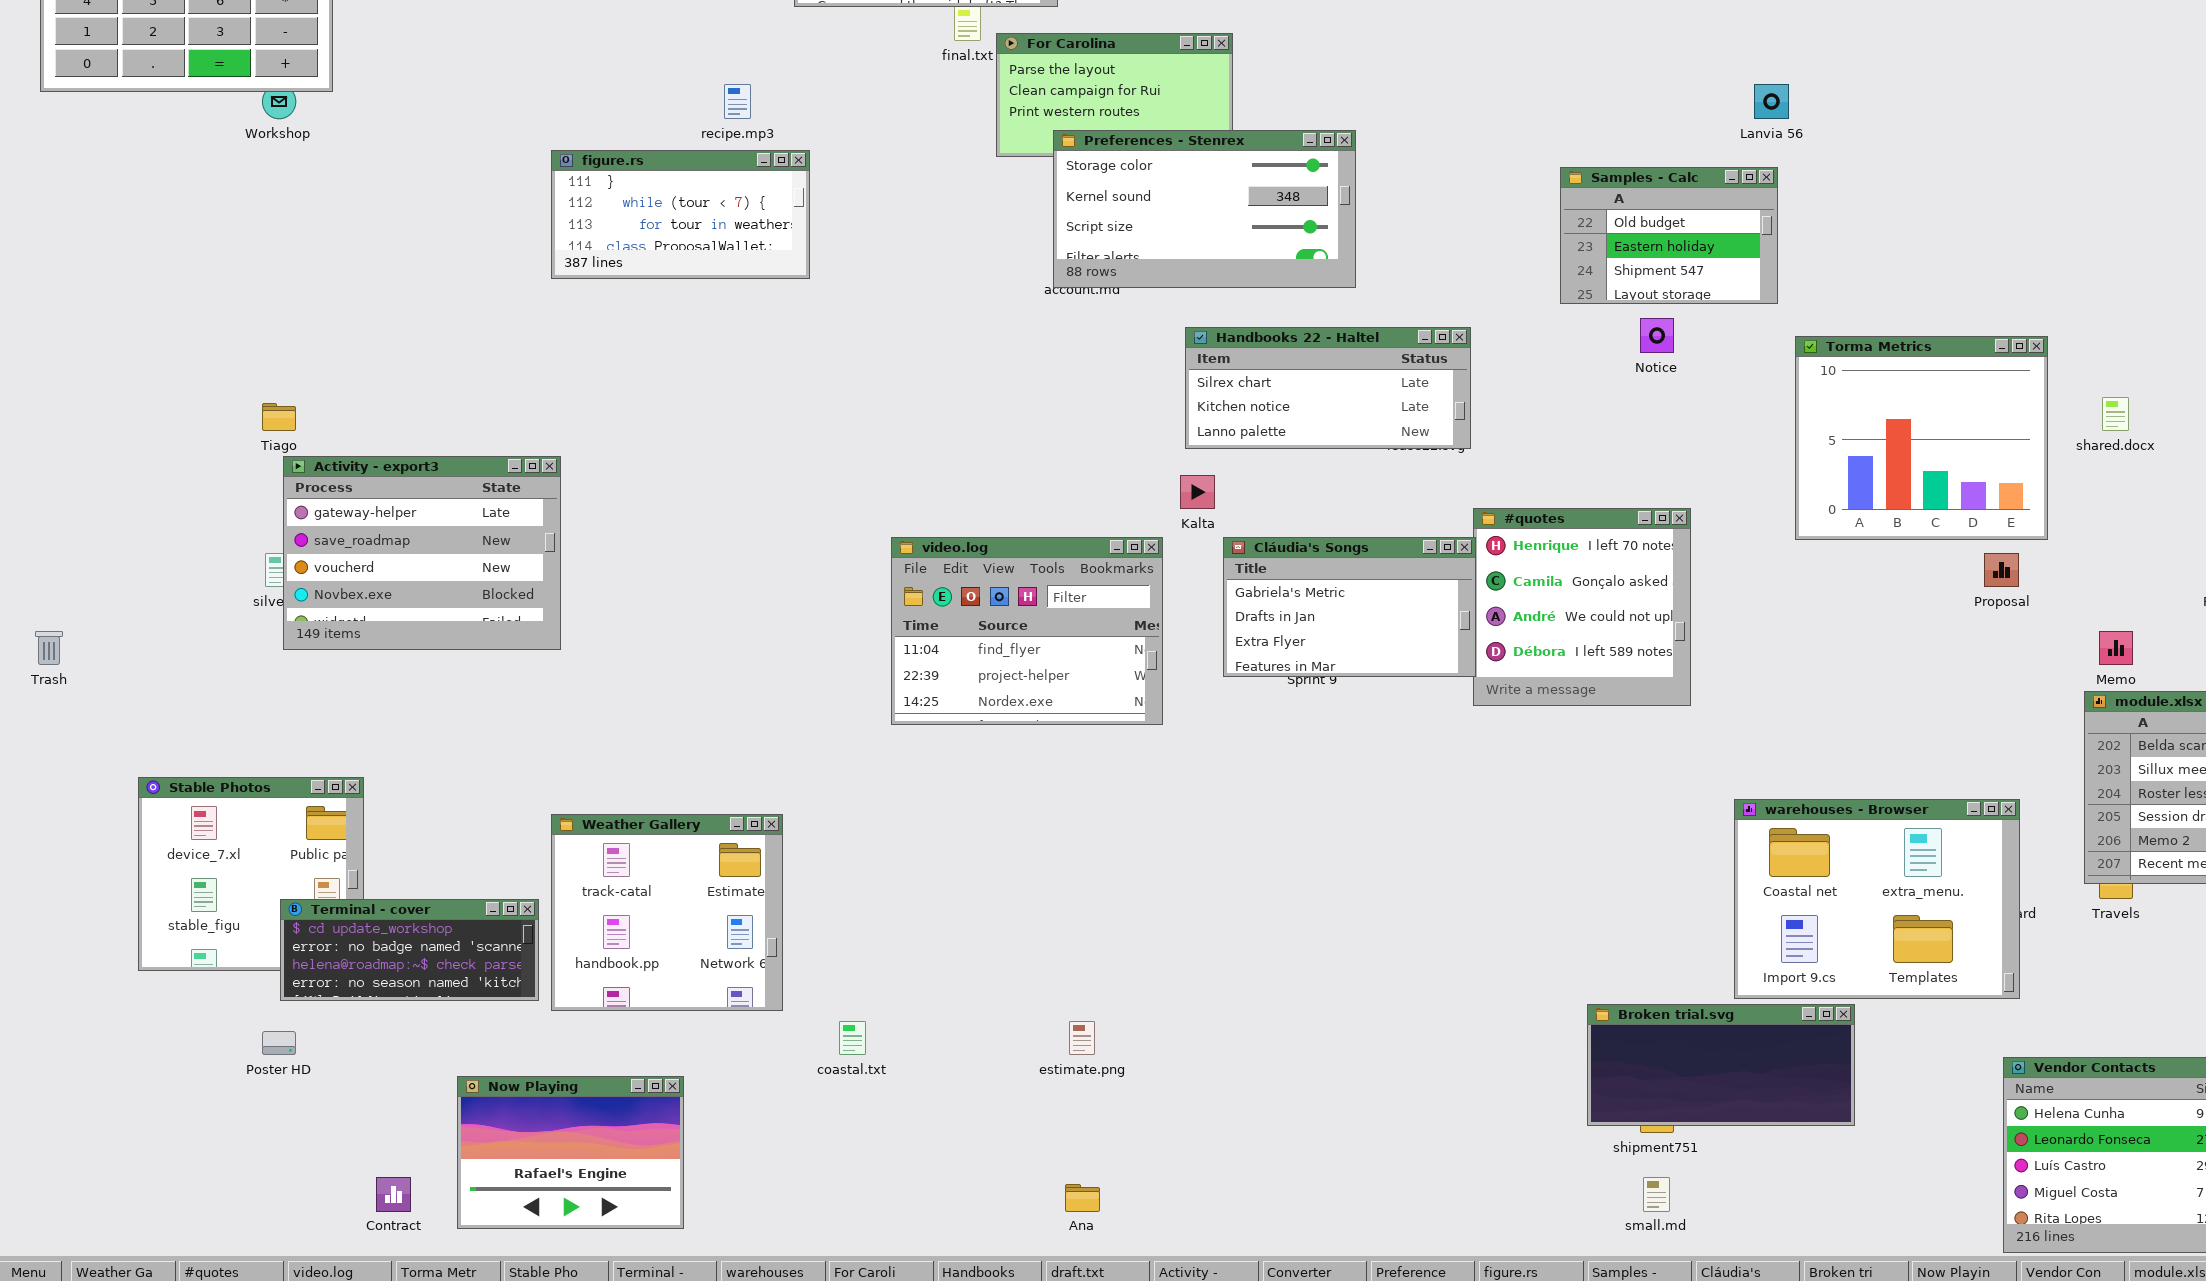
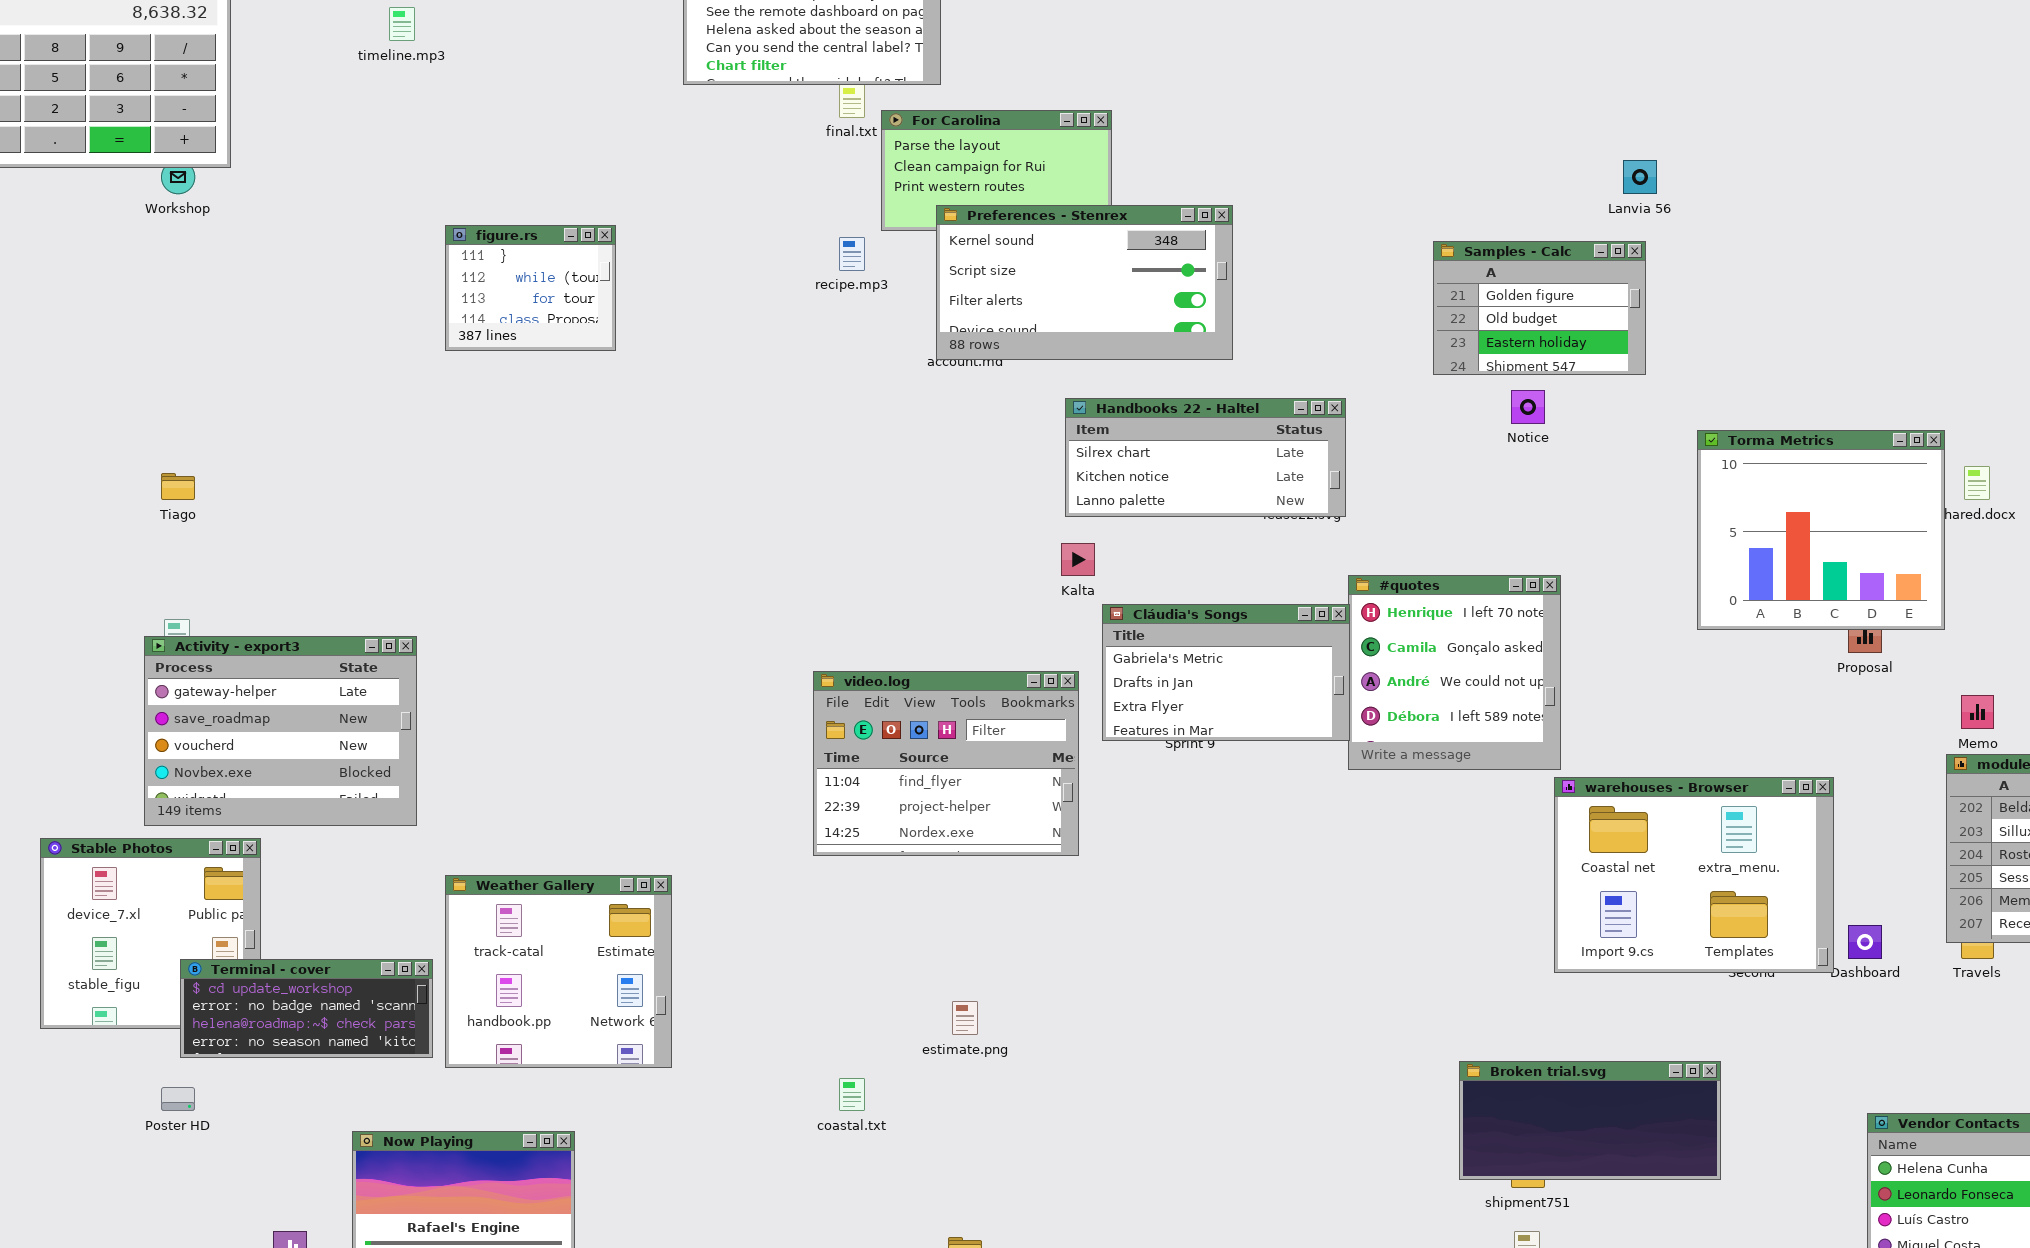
recipe.mp3: [724,84,751,119] -> [839,237,865,271], moved
Preferences - Stenrex: [1053,130,1356,288] -> [936,205,1233,360], scrolled down 1 row
figure.rs: [551,150,810,279] -> [445,225,616,351], resized
Samples - Calc: [1560,167,1778,304] -> [1433,241,1646,375], scrolled up 1 row
Torma Metrics: [1795,336,2048,540] -> [1697,430,1945,630], moved
Activity - export3: [283,456,561,650] -> [144,636,417,826], moved
video.log: [891,537,1163,725] -> [813,671,1079,856], moved
warehouses - Browser: [1734,799,2020,999] -> [1554,777,1834,973], moved
coastal.txt: [839,1021,866,1055] -> [839,1078,865,1111], moved
estimate.png: [1069,1021,1095,1055] -> [952,1001,978,1035], moved

